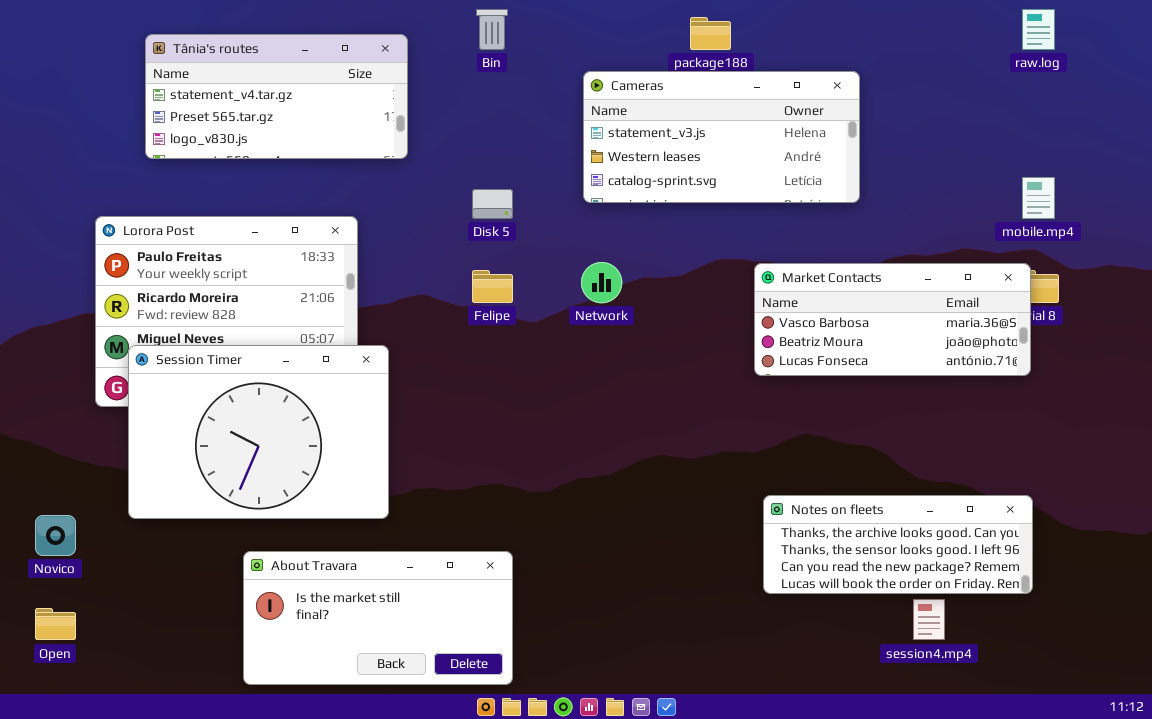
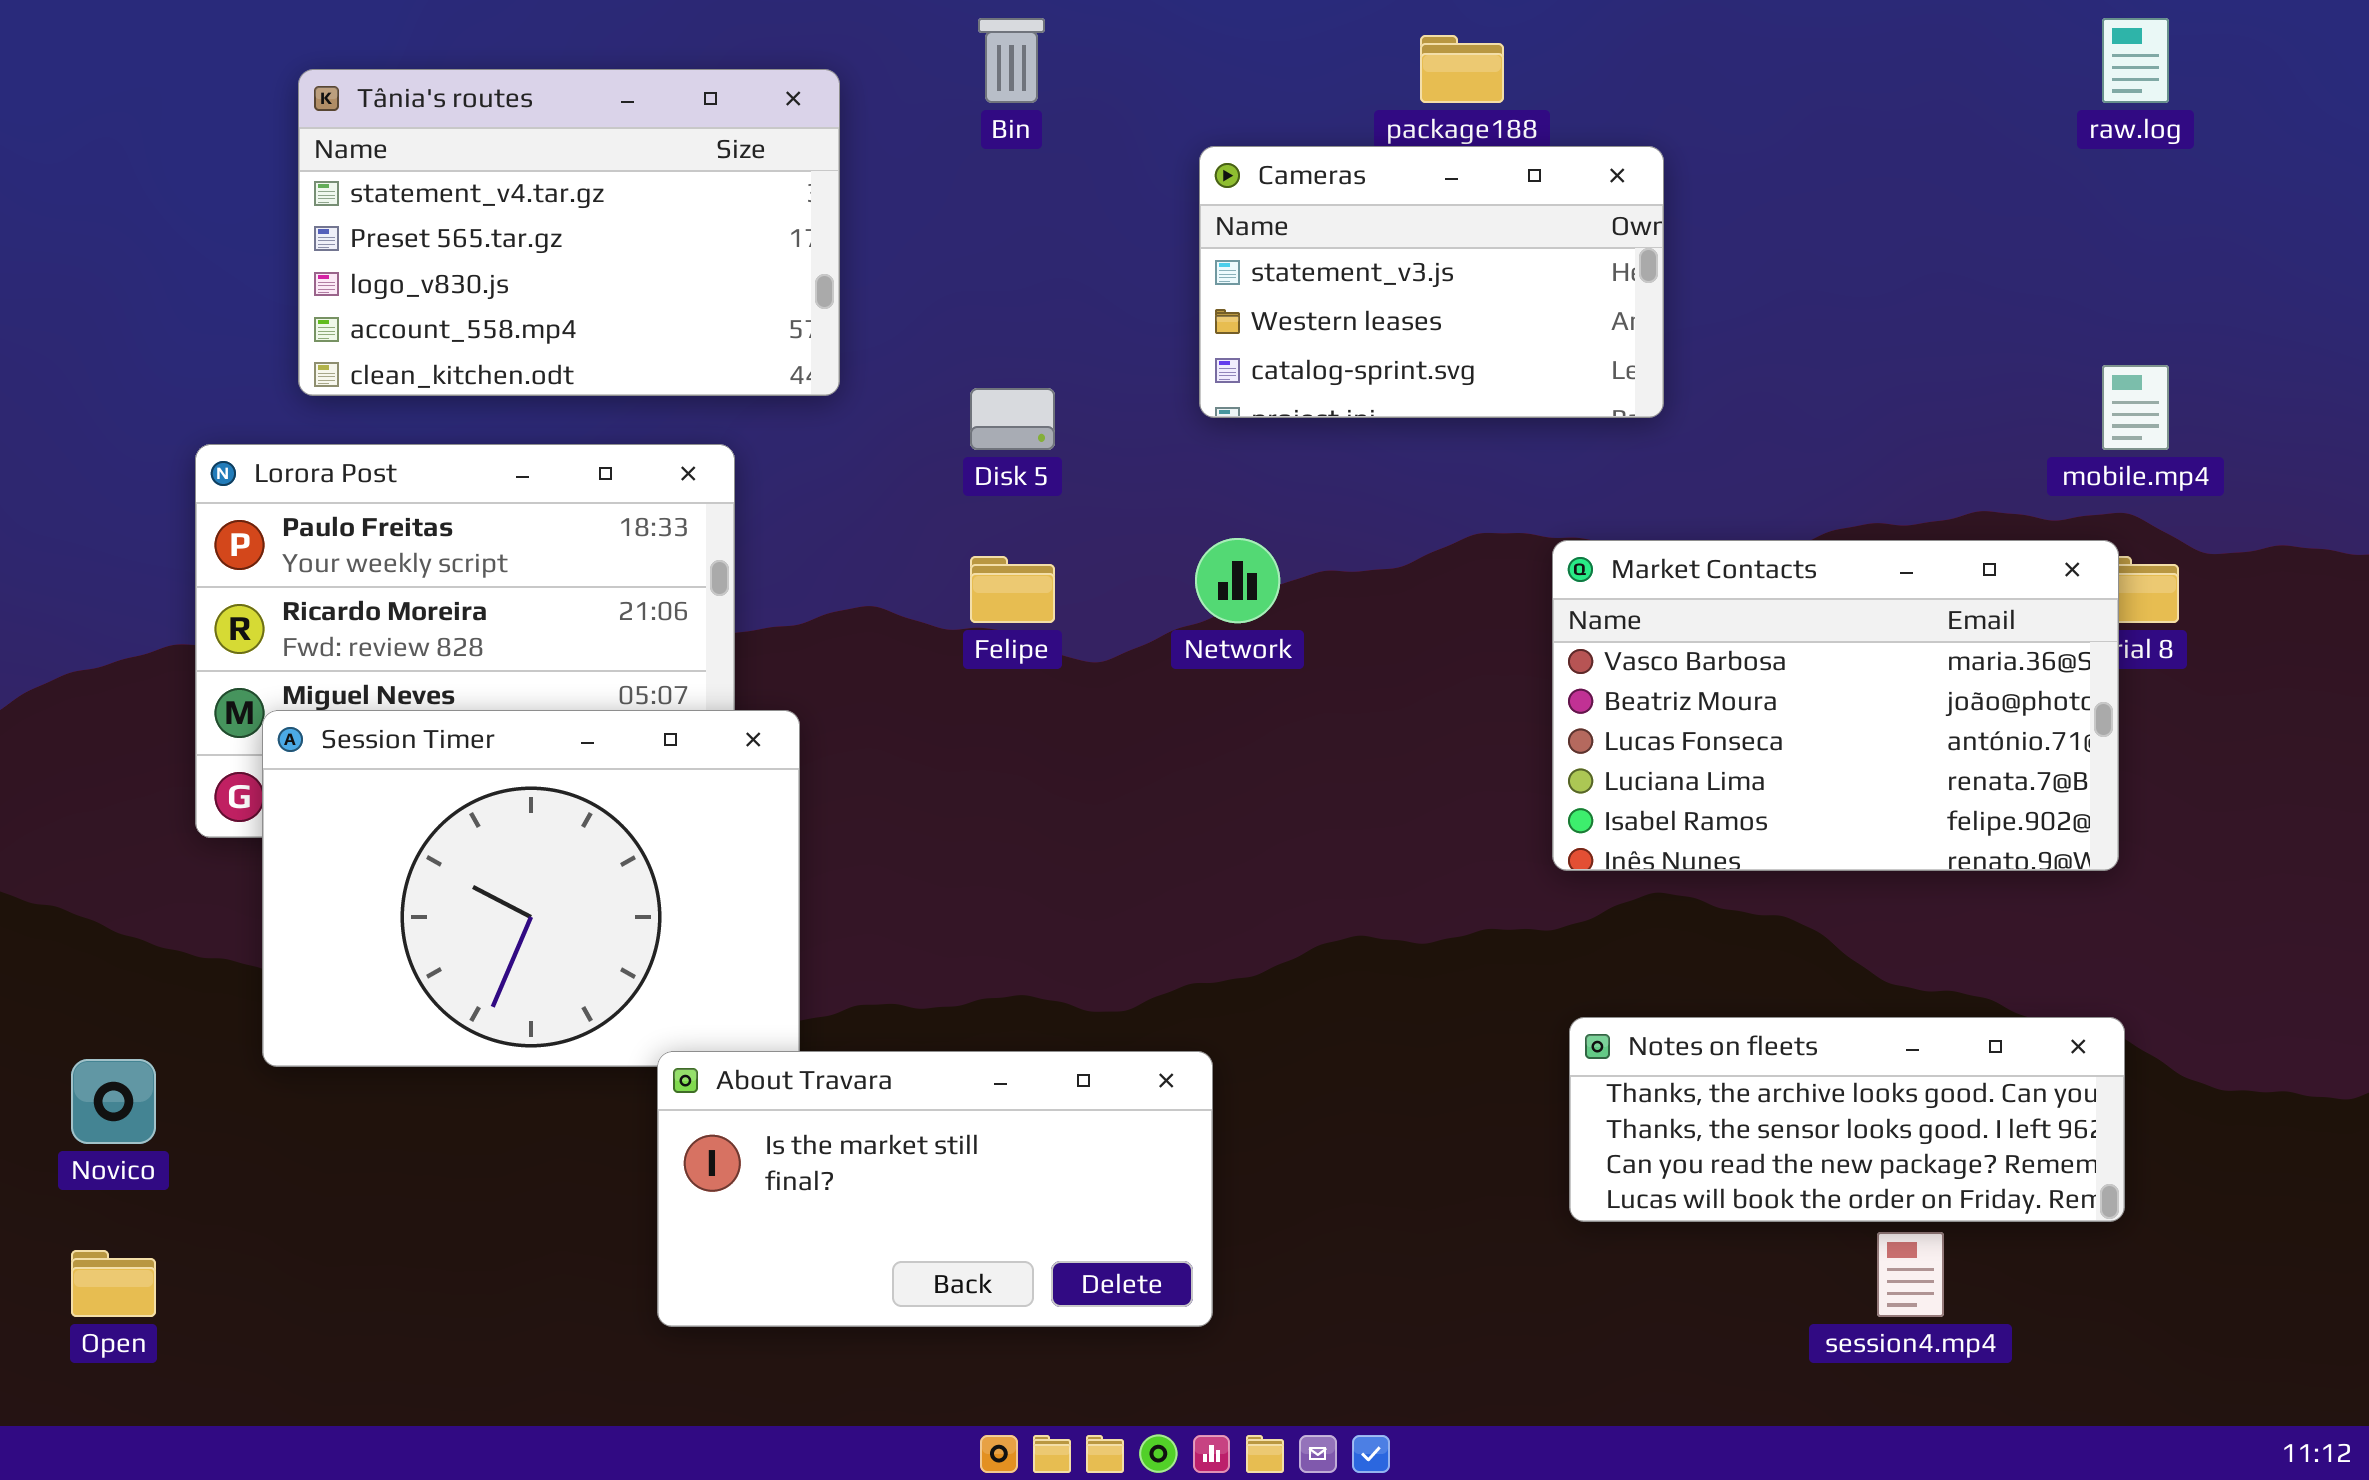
Tânia's routes: [145,34,408,159] -> [298,69,840,396], resized
Cameras: [583,71,860,203] -> [1199,146,1664,418], resized
Market Contacts: [754,263,1031,376] -> [1552,540,2119,871], resized
About Travara: [243,551,513,685] -> [657,1051,1213,1327], moved

